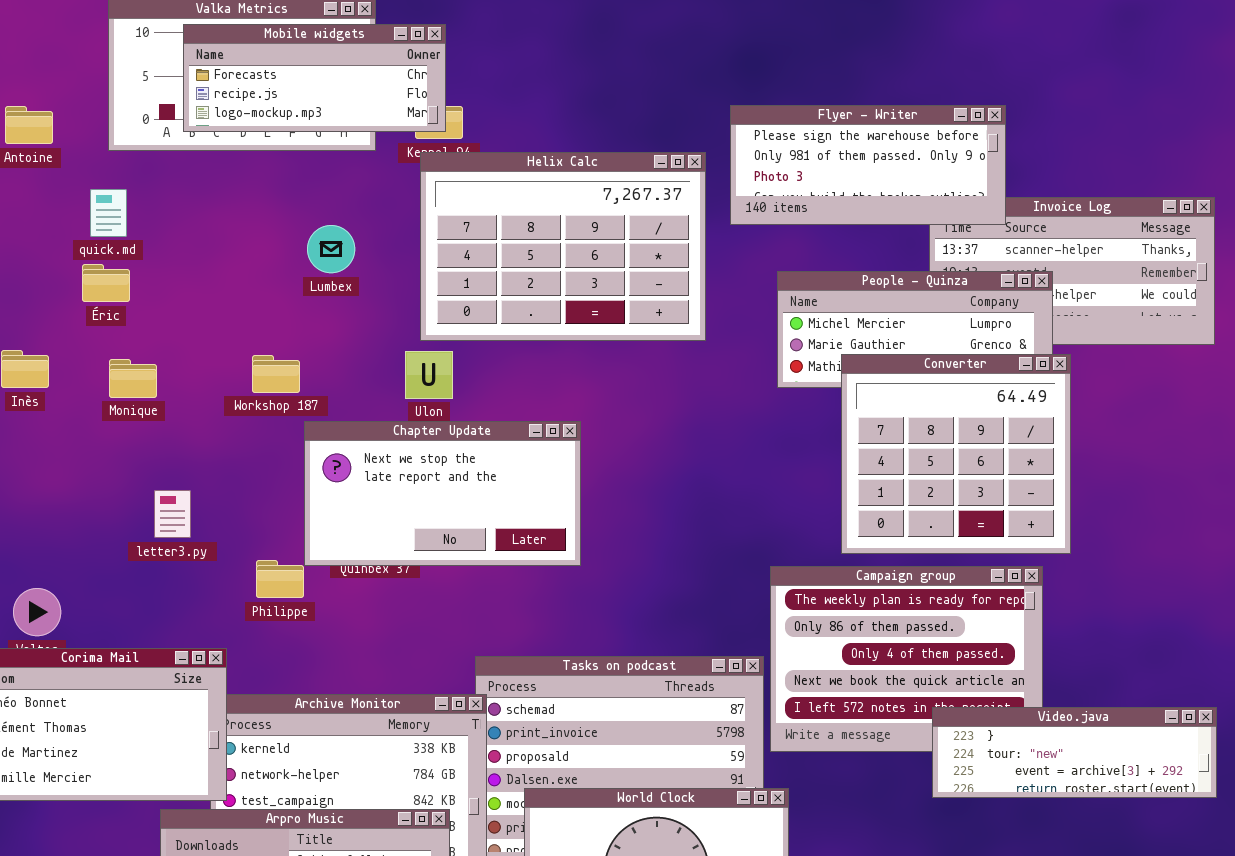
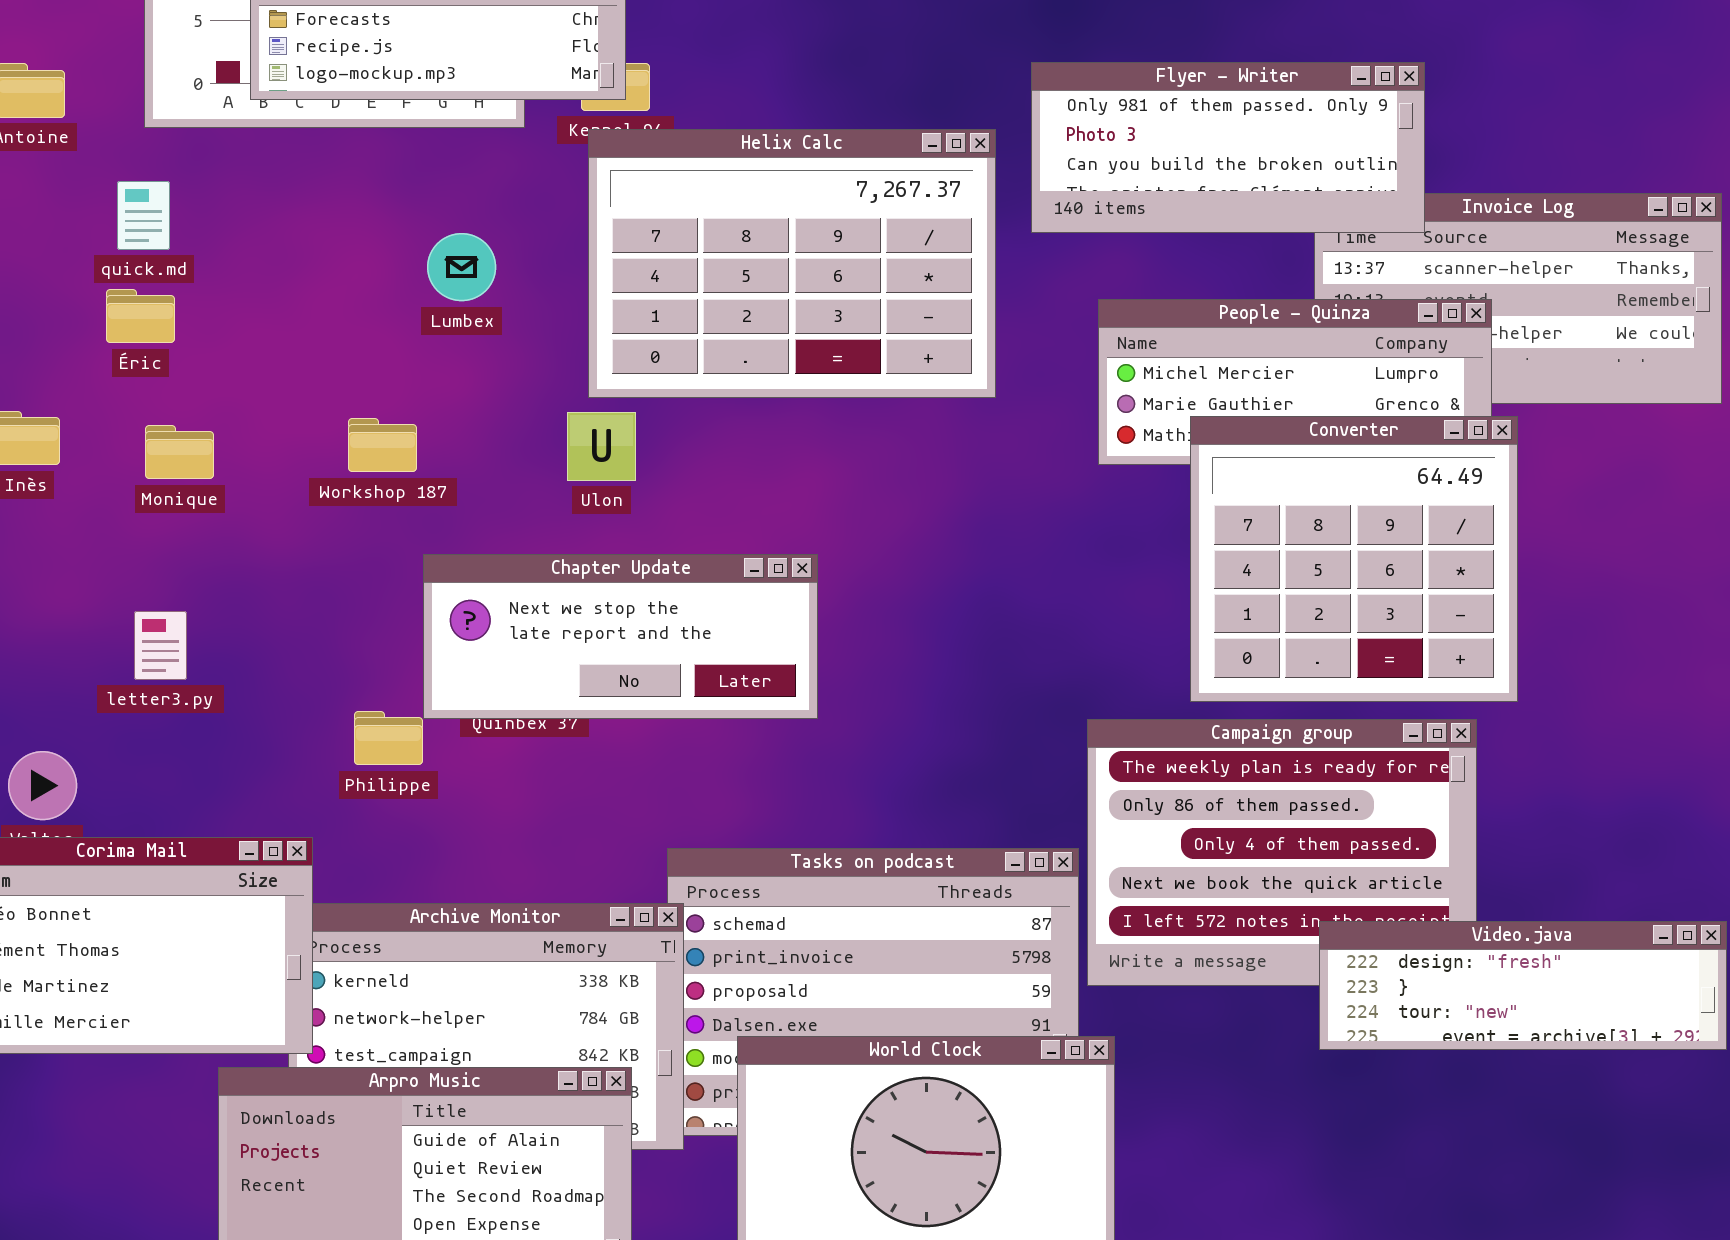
Flyer - Writer: [730,105,1006,225] -> [1031,62,1425,233], scrolled down 1 row
Chapter Update: [304,421,581,566] -> [423,554,818,719], resized
letter3.py: [154,490,191,538] -> [134,611,187,680], moved
Video.java: [932,707,1217,798] -> [1319,921,1727,1050], scrolled up 1 row

